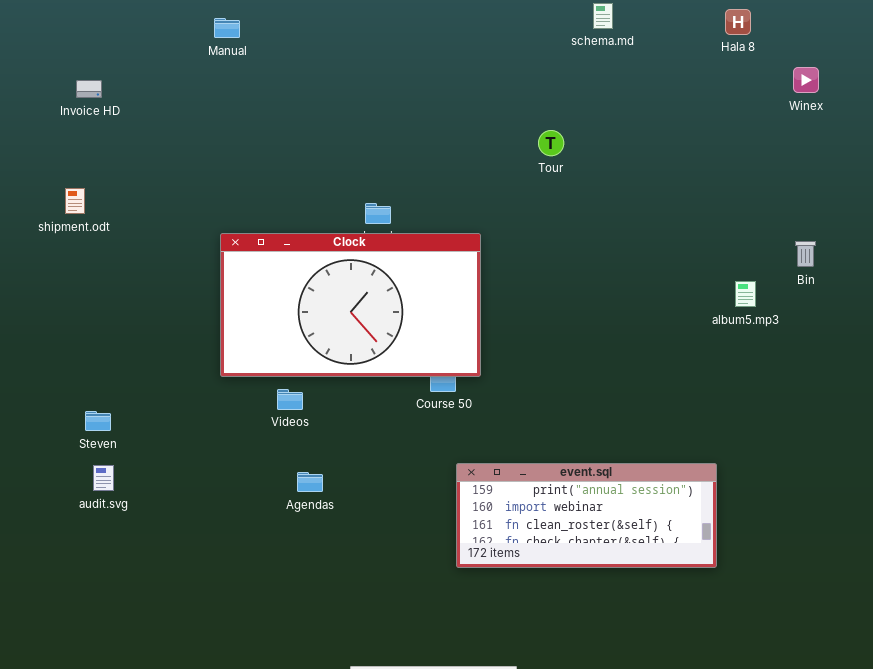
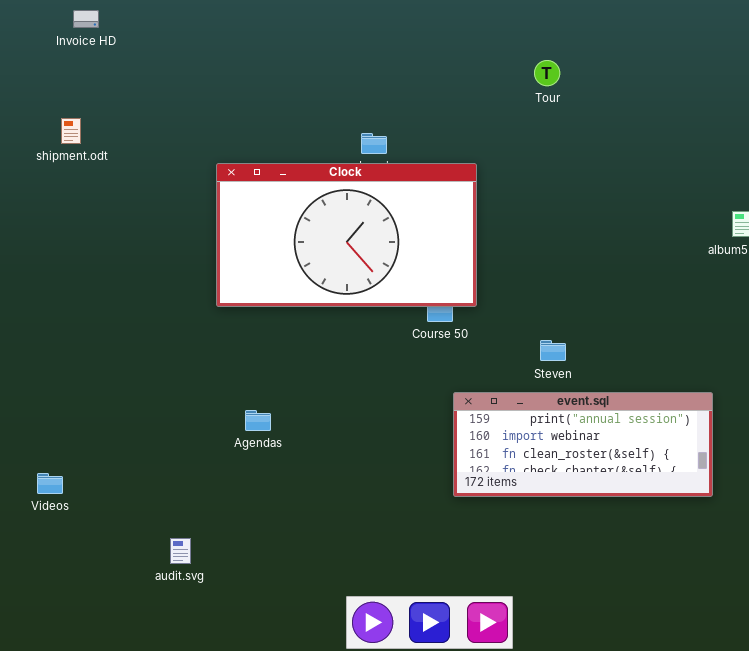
Videos: [277,389,303,410] -> [37,473,63,494], moved
Steven: [85,411,111,431] -> [540,340,566,361], moved
audit.svg: [93,465,114,491] -> [170,538,191,564], moved
Agendas: [297,472,323,492] -> [245,410,271,431], moved

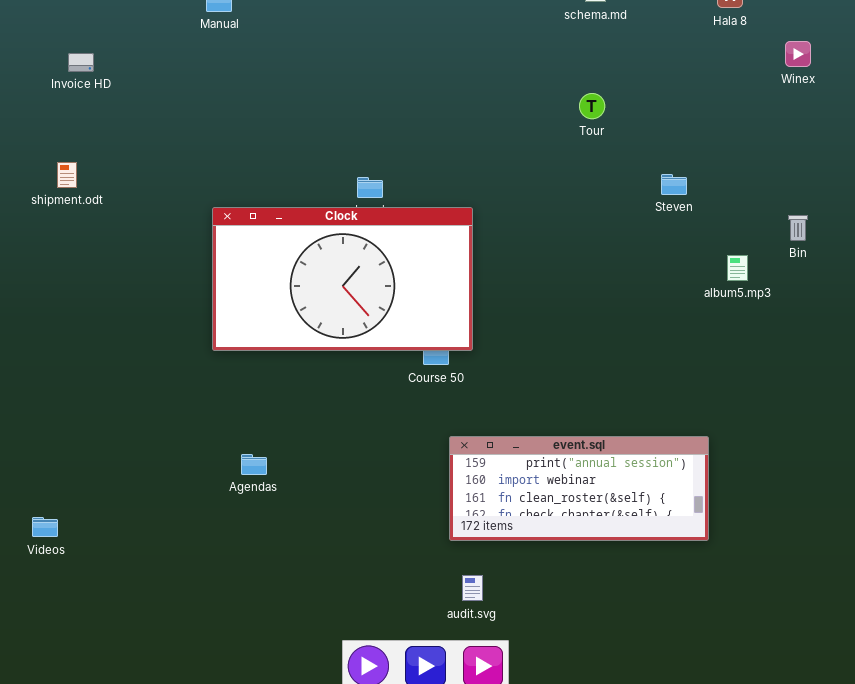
Tour: [534,60,560,86] -> [579,93,605,119], moved
Steven: [540,340,566,361] -> [661,174,687,195], moved
audit.svg: [170,538,191,564] -> [462,575,483,601], moved

